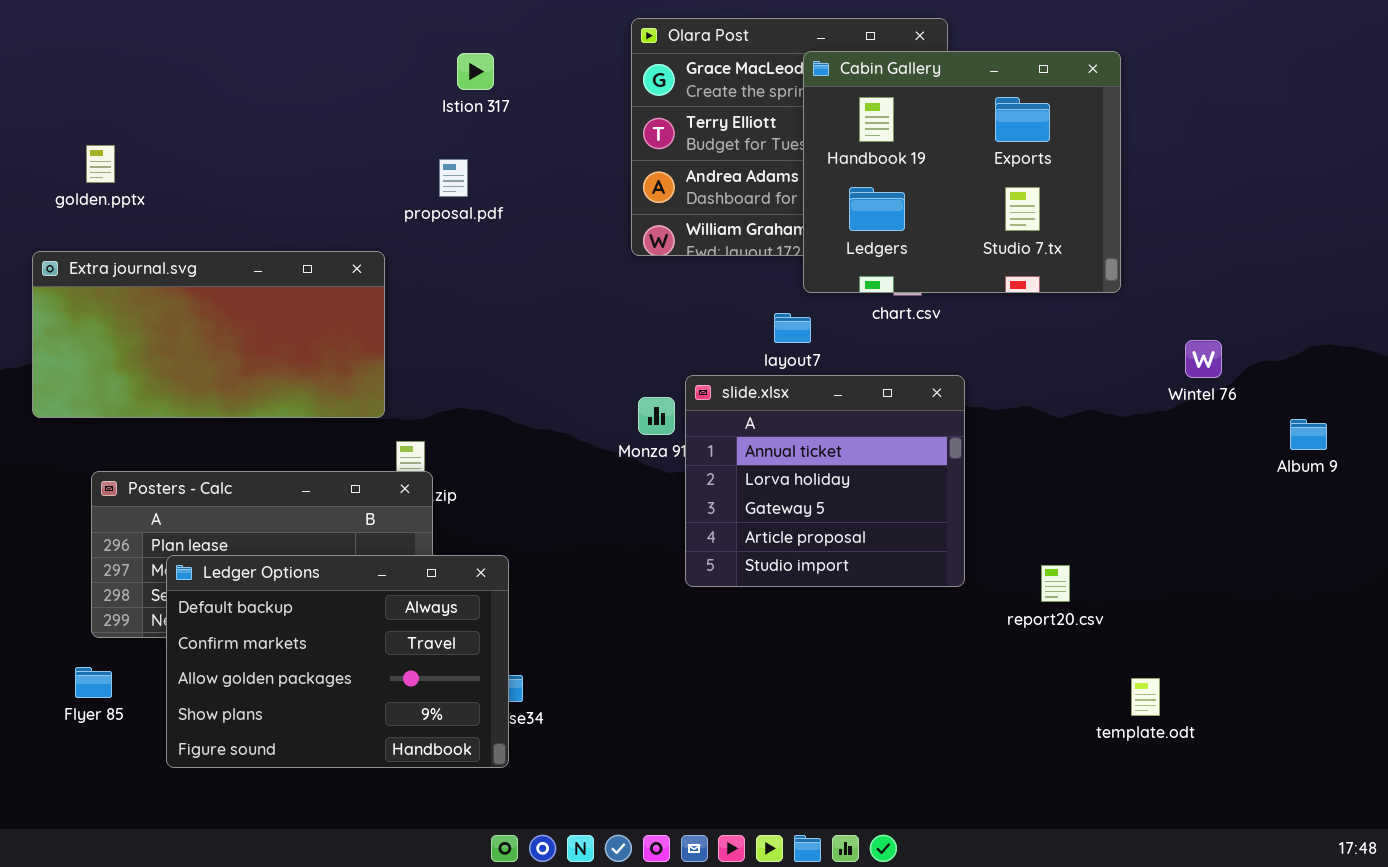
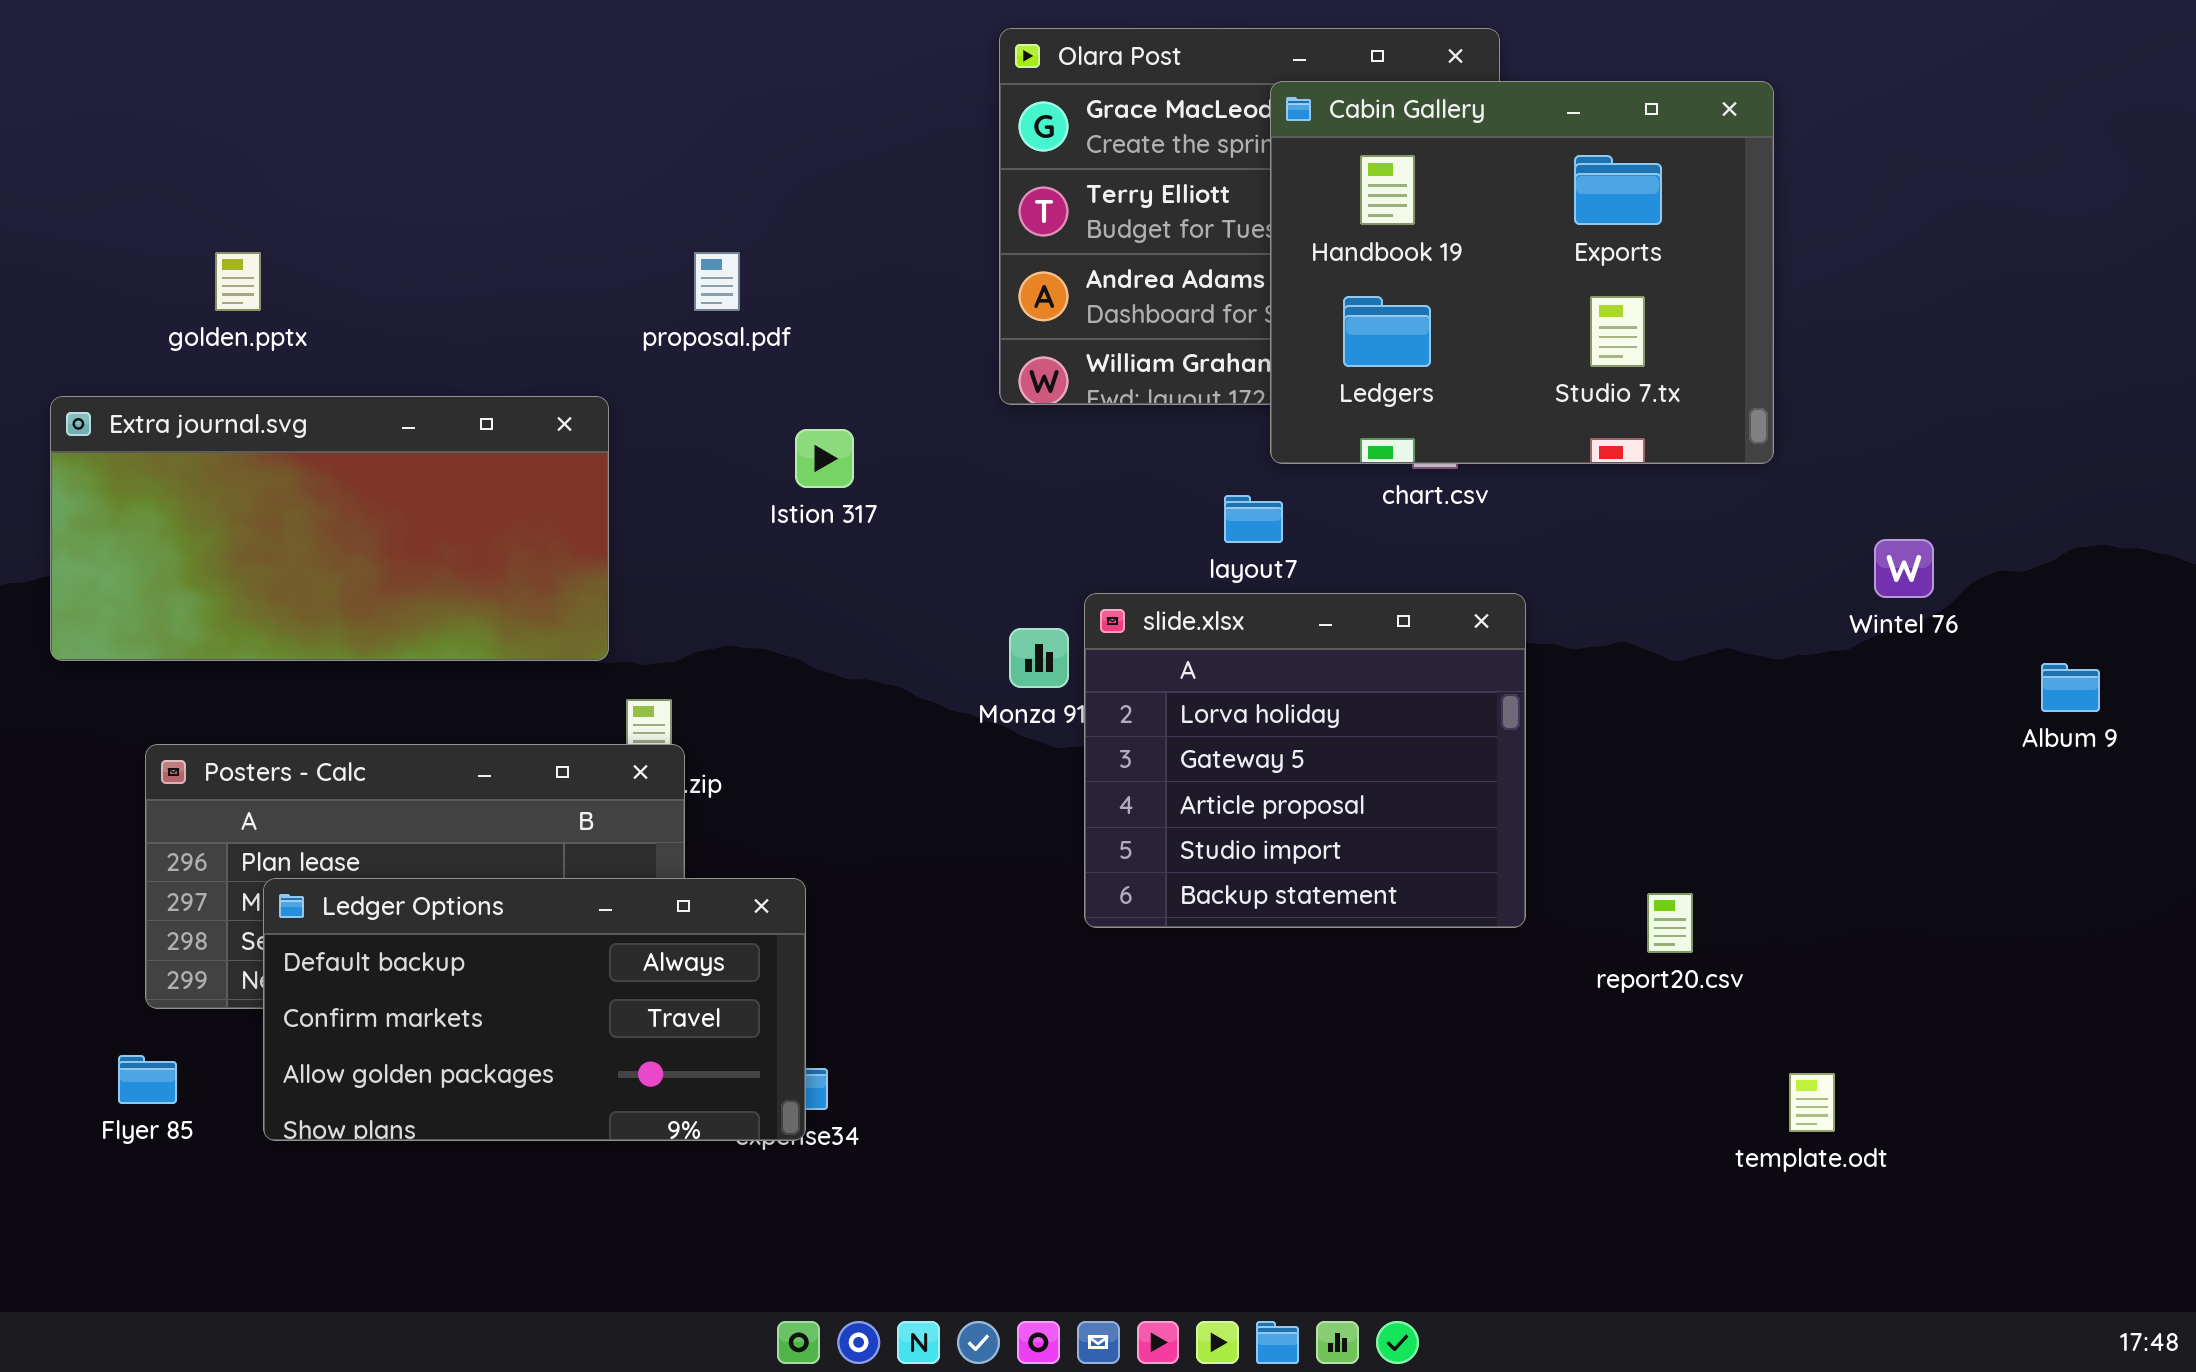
Istion 317: [457,53,494,90] -> [795,429,854,488], moved
golden.pptx: [86,145,115,183] -> [215,252,261,311], moved
slide.xlsx: [685,375,965,587] -> [1084,593,1526,928], scrolled down 1 row
Ledger Options: [166,555,509,768] -> [263,878,806,1141], resized

